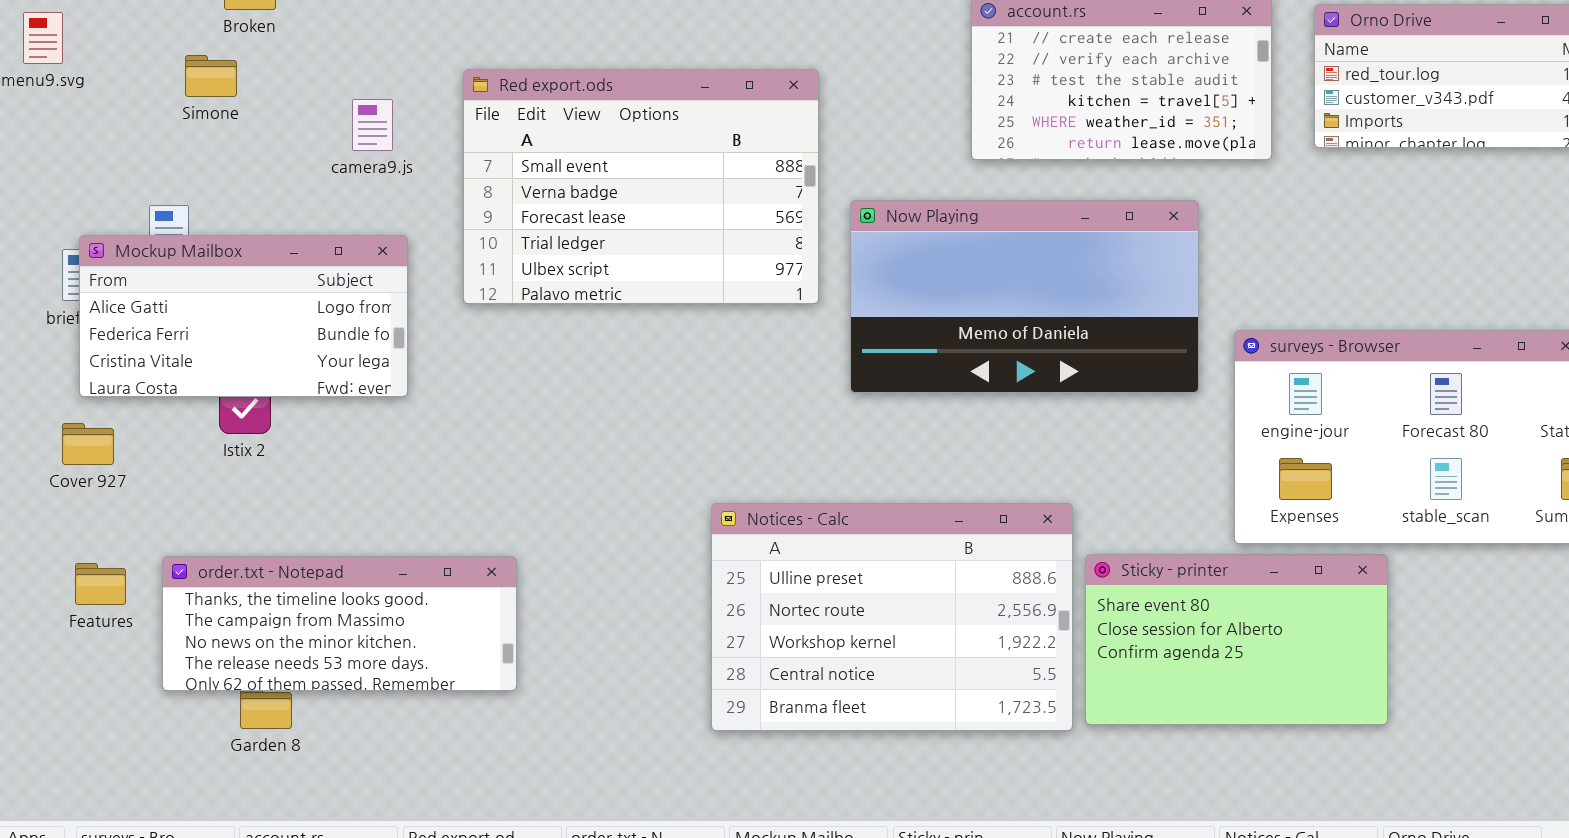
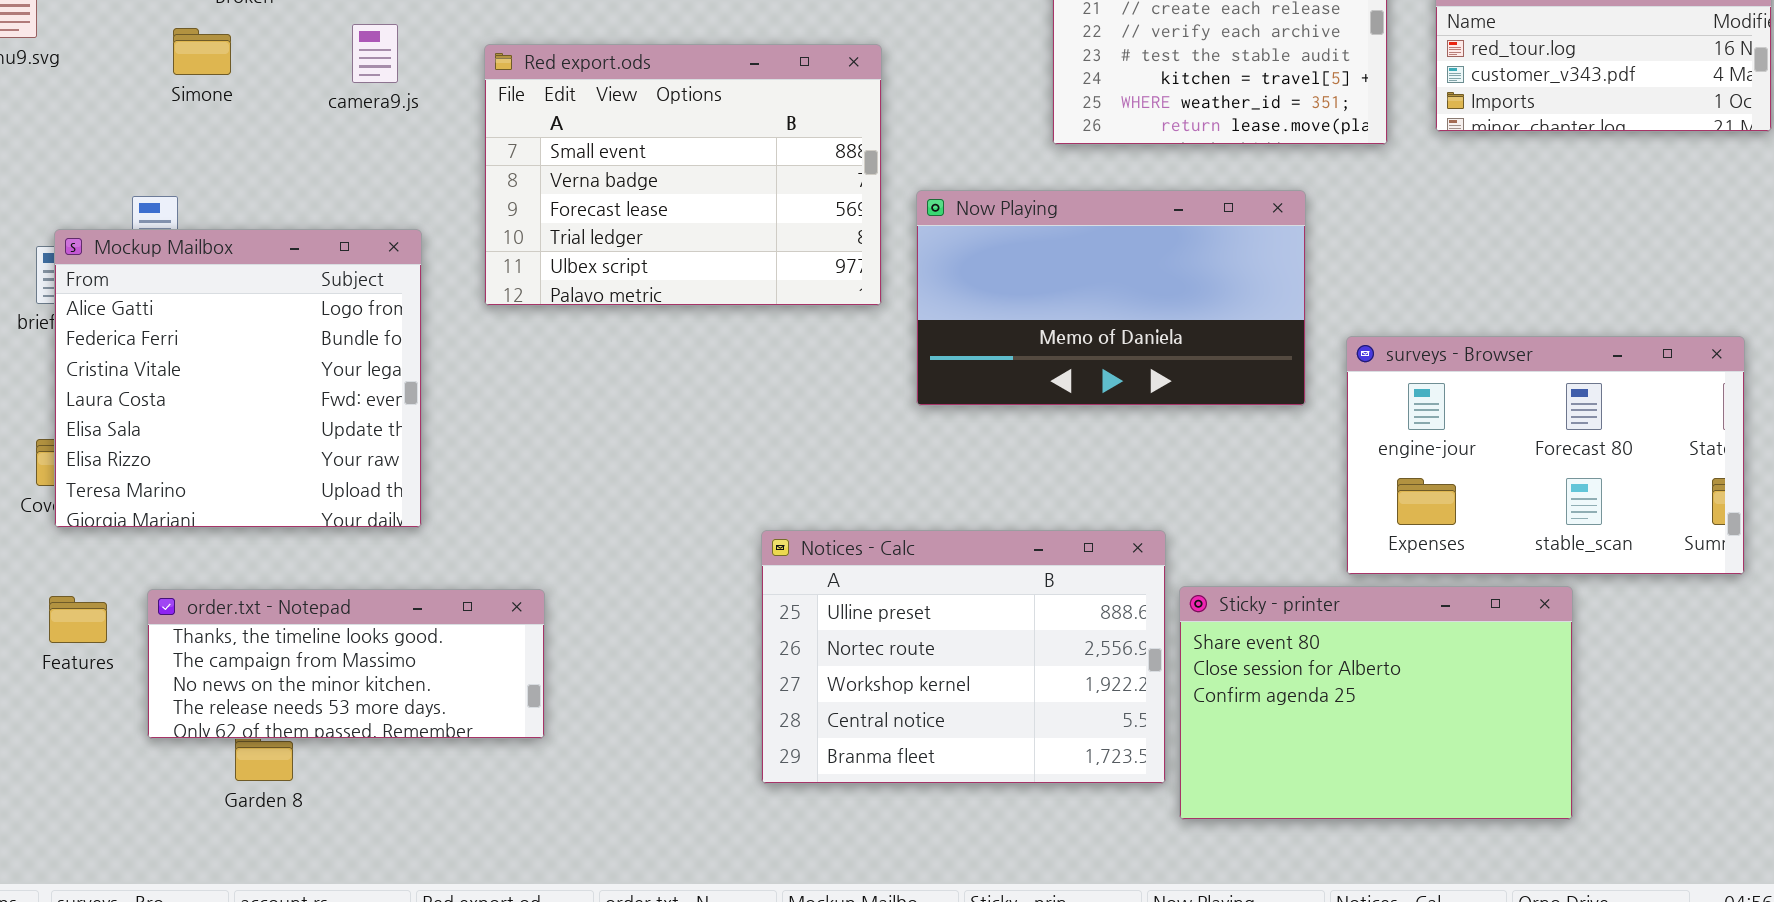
camera9.js: [352,99,393,151] -> [352,24,398,83], moved
Mockup Mailbox: [79,235,408,397] -> [54,229,422,528], resized
Sticky - printer: [1085,554,1388,725] -> [1179,586,1573,820], resized

